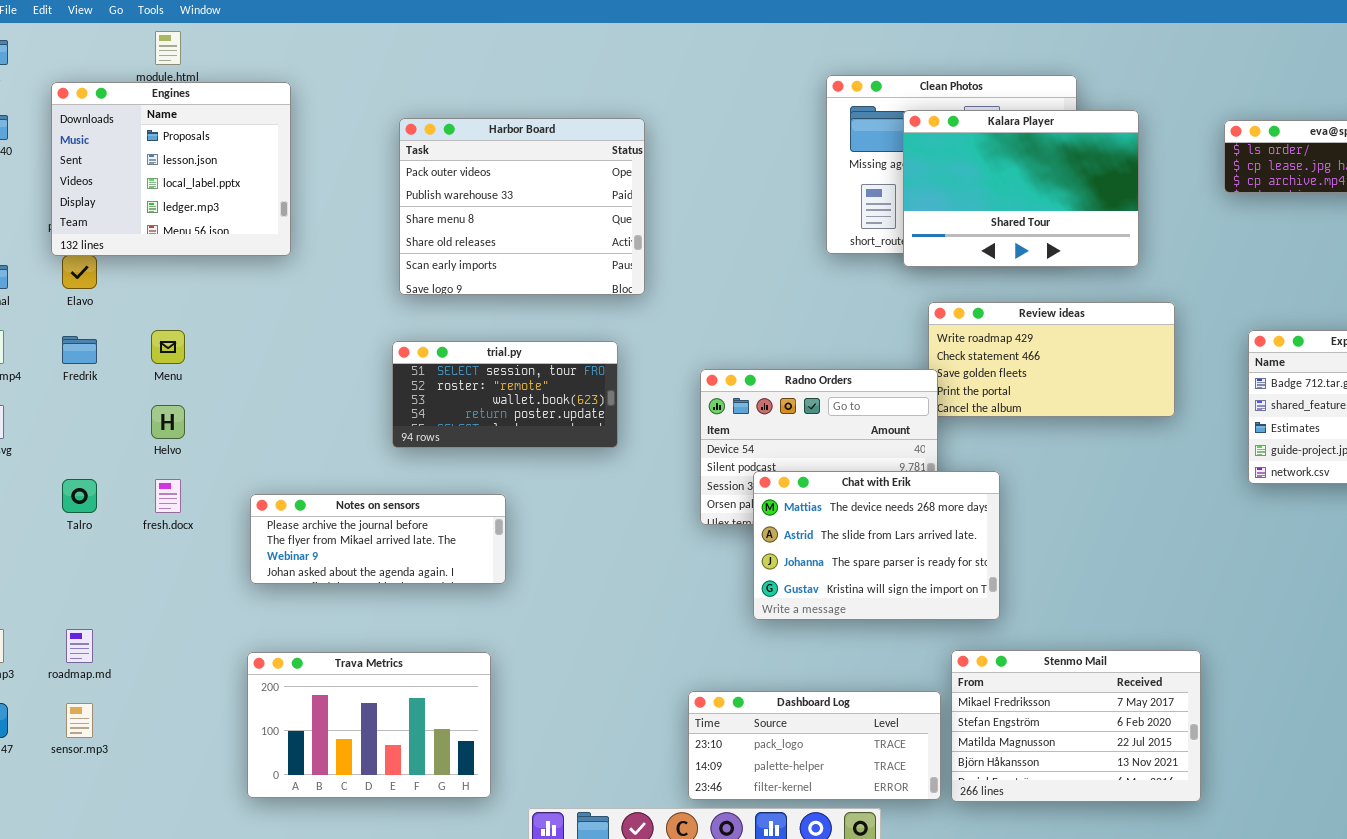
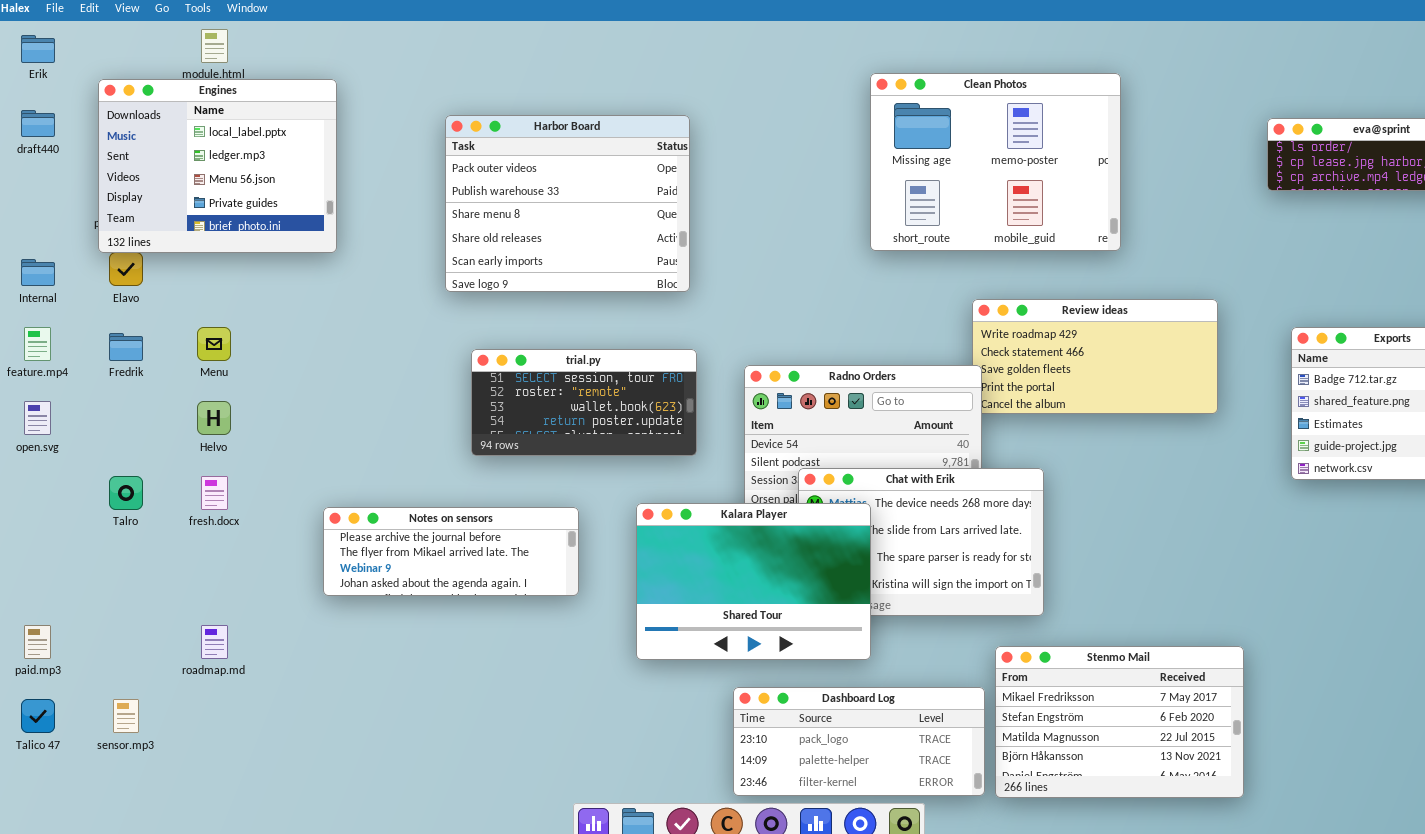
Engines: [51,82,291,256] -> [98,79,337,253], scrolled down 2 rows
Kalara Player: [903,110,1139,267] -> [636,503,871,660], moved
trial.py: [392,341,618,448] -> [471,349,697,456], moved
Notes on sensors: [250,494,506,584] -> [323,507,579,596], moved
roadmap.md: [66,629,93,663] -> [201,625,228,659], moved
Trava Metrics: [247,652,491,798] -> none, closed

